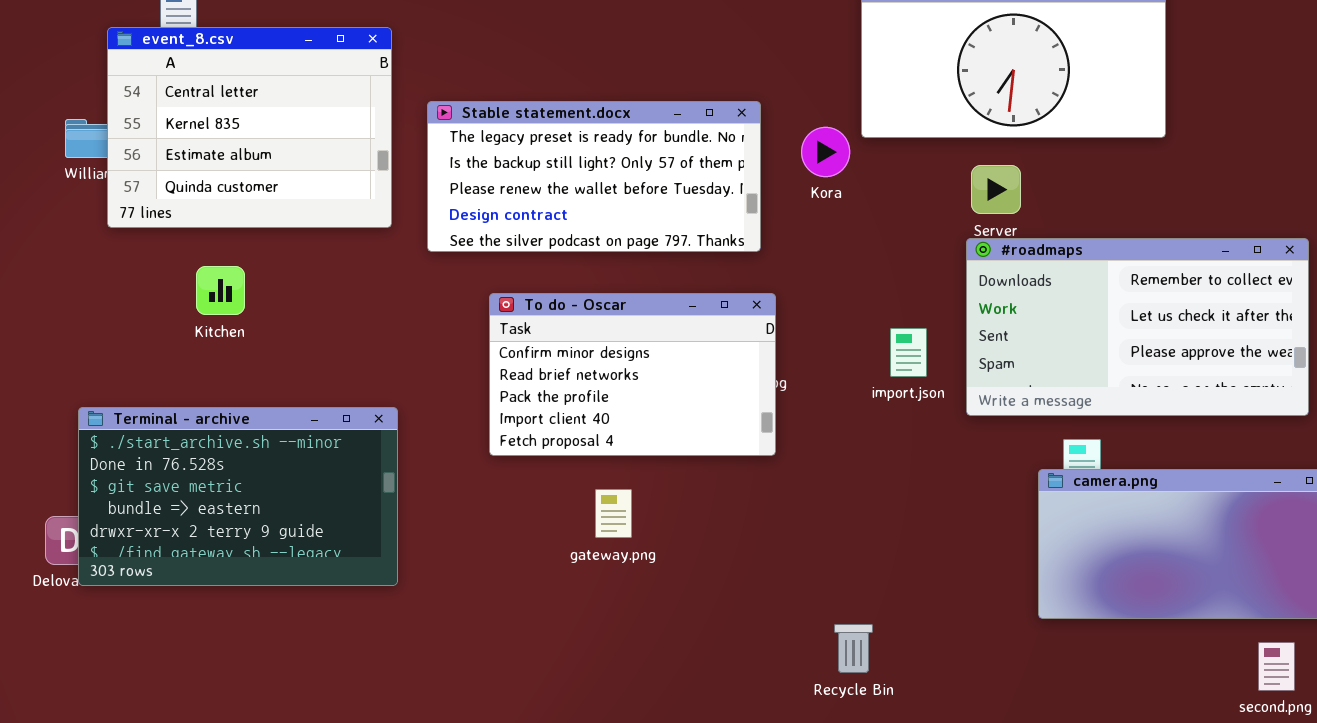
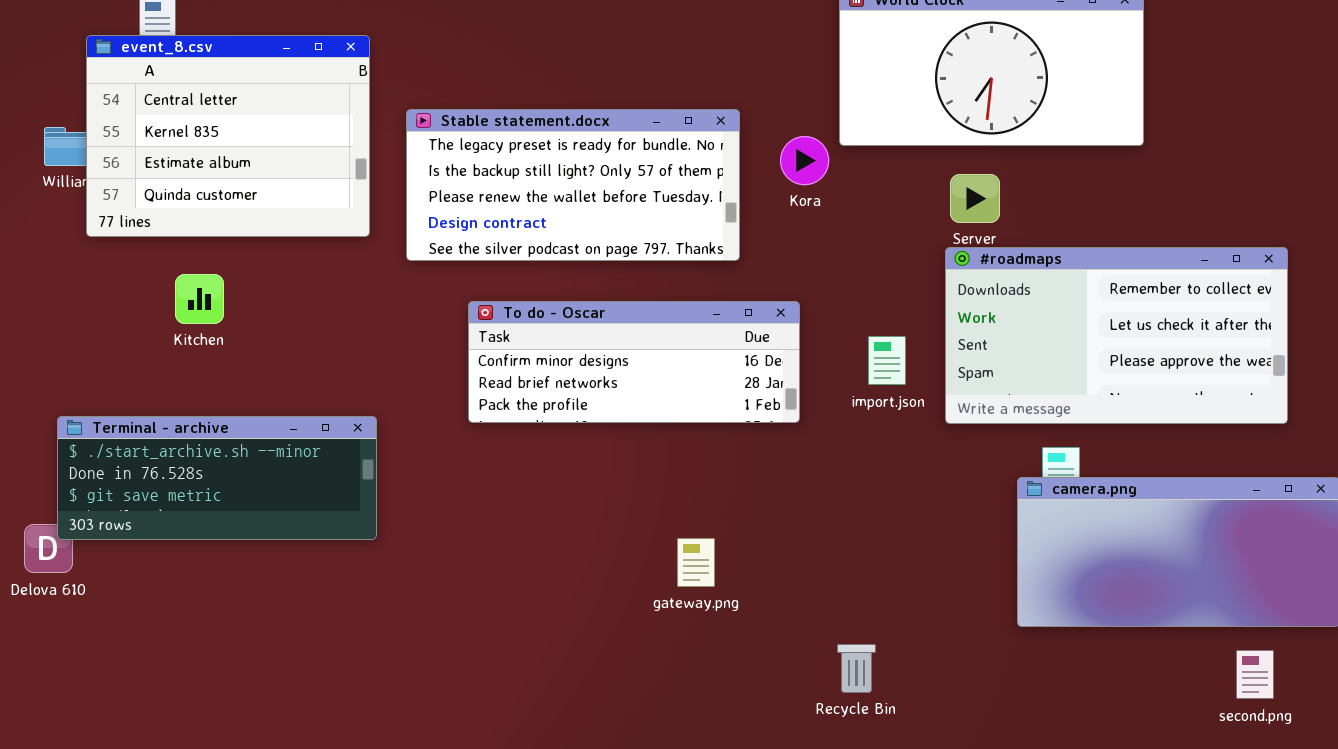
To do - Oscar: [489,293,776,456] -> [468,301,800,423], resized
Terminal - archive: [78,407,398,586] -> [57,416,377,540], resized
gateway.png: [595,489,632,538] -> [677,538,715,587], moved
Recycle Bin: [834,624,873,673] -> [837,644,876,693], moved

